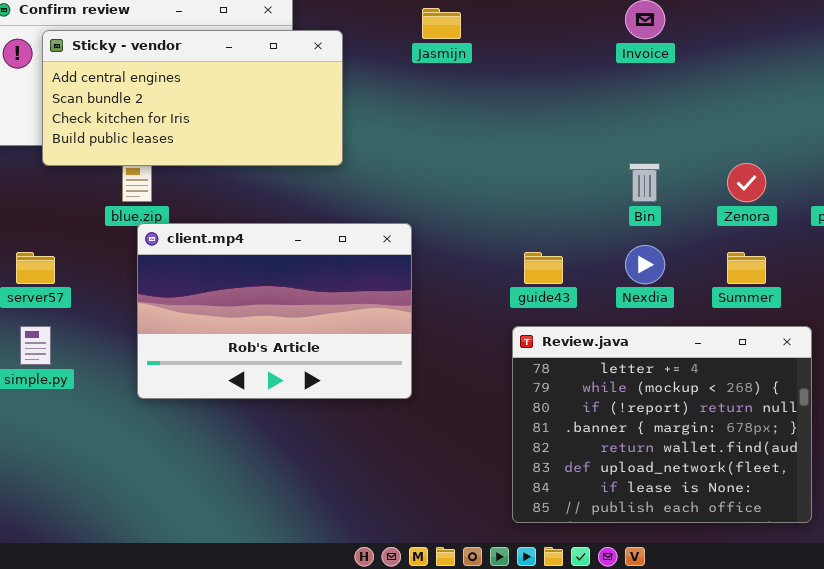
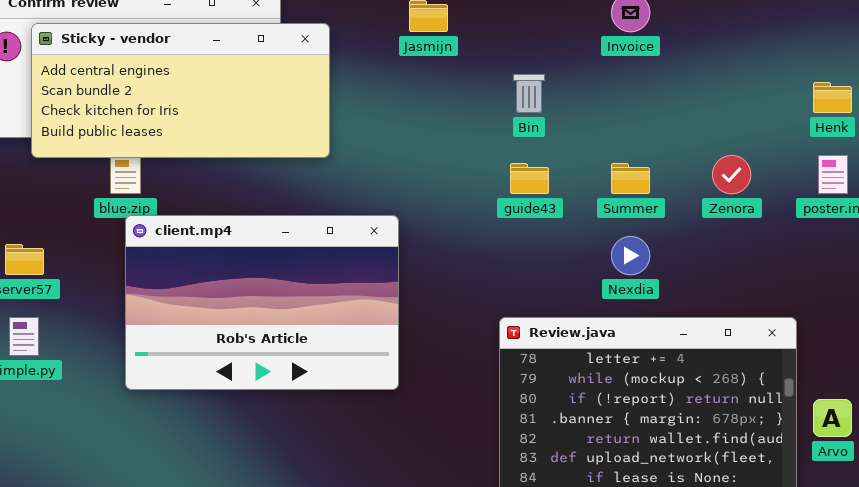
Bin: [629,163,660,202] -> [513,74,545,113], moved
guide43: [524,252,563,284] -> [510,163,549,194], moved
Summer: [727,252,766,284] -> [611,163,650,194], moved

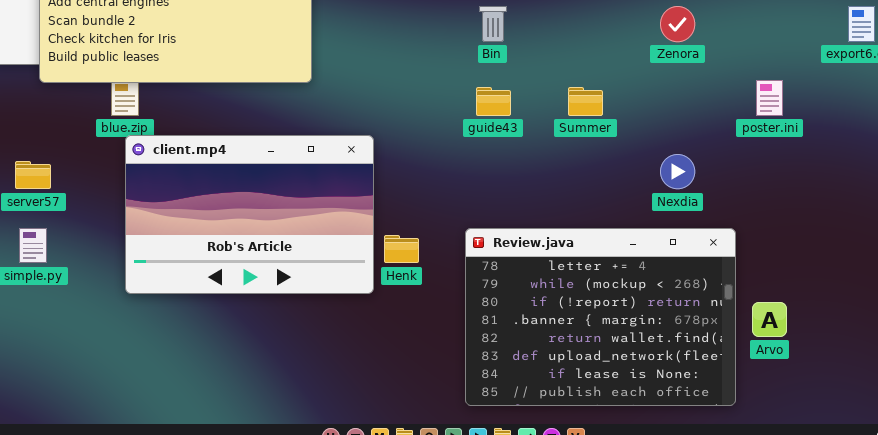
Henk: [813,82,852,113] -> [384,235,419,263], moved
Zenora: [712,155,751,194] -> [660,6,695,42], moved
Nexdia: [611,236,650,275] -> [660,154,695,189], moved

